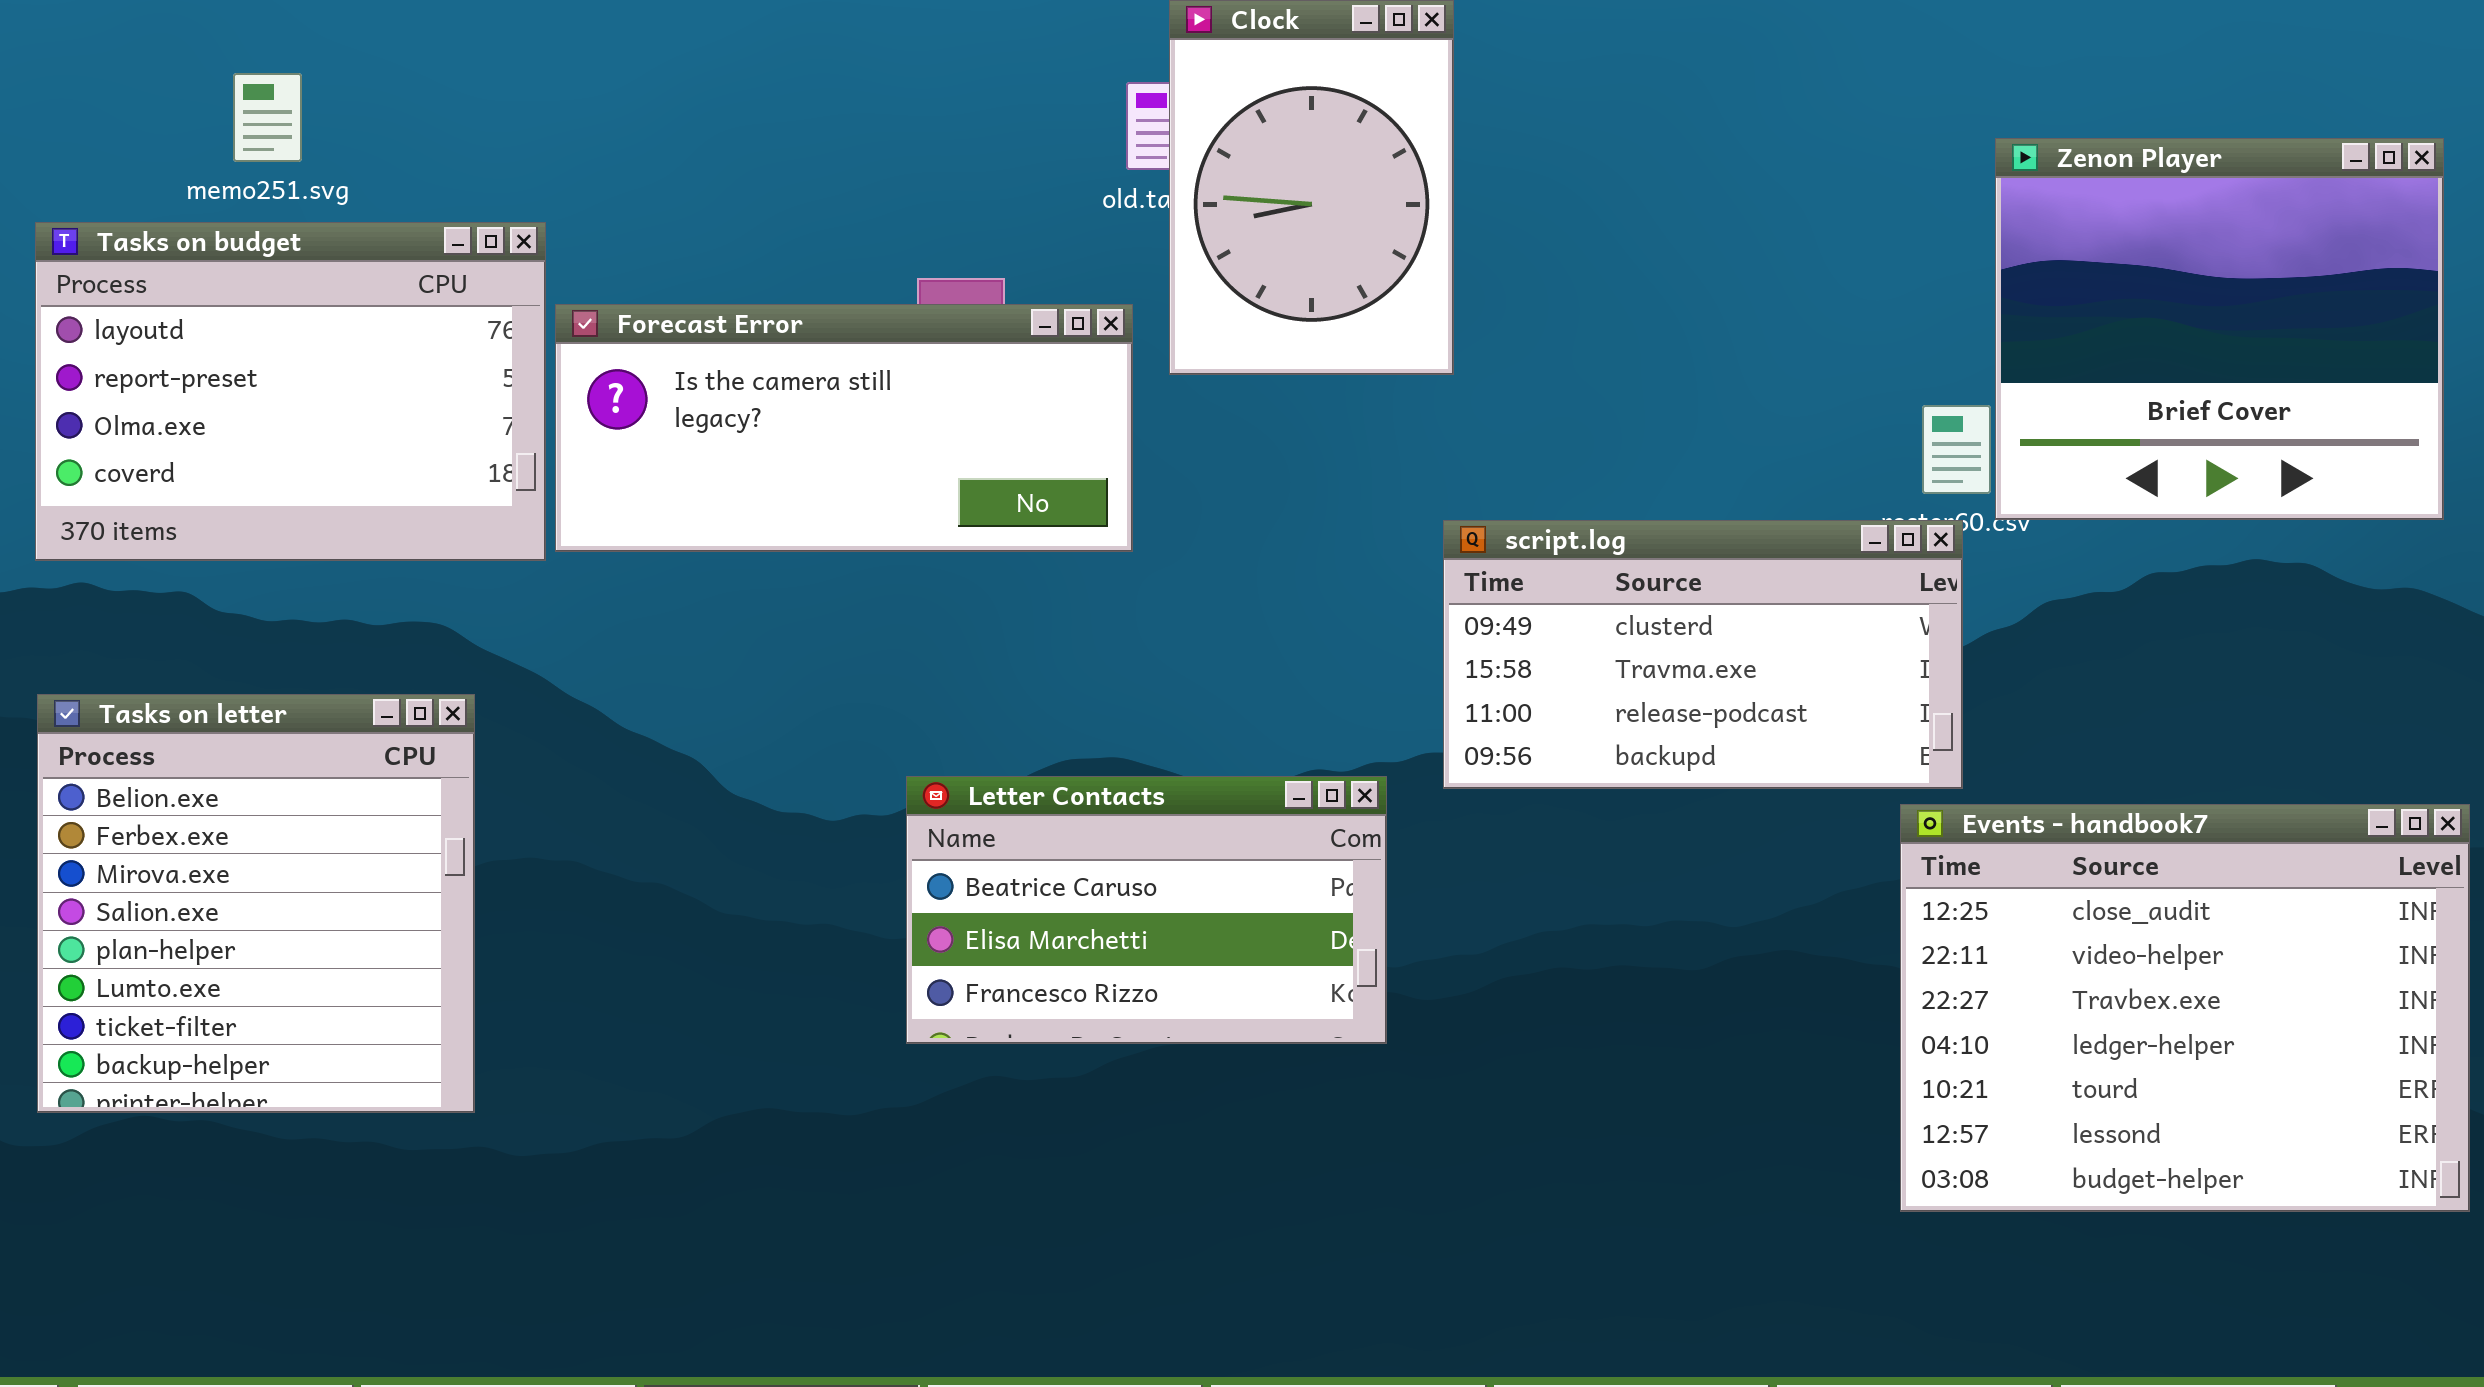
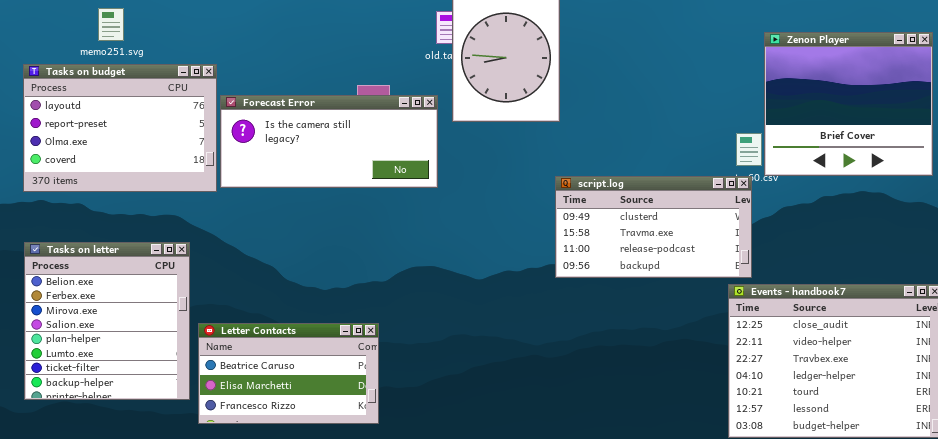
Letter Contacts: [906,776,1387,1044] -> [198,323,379,424], moved

